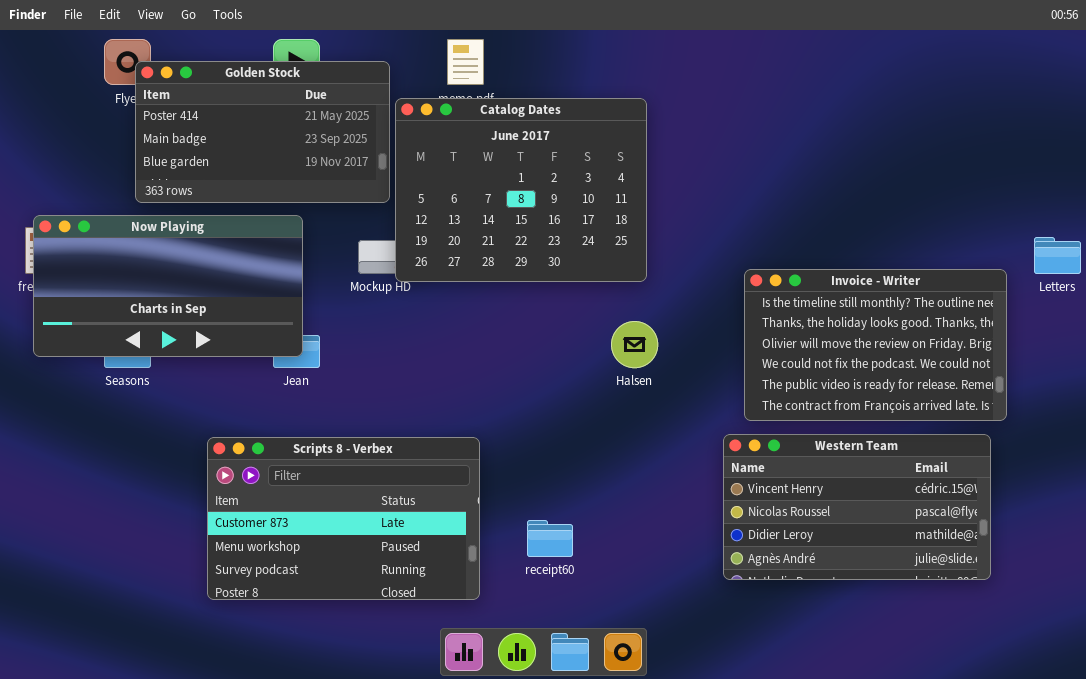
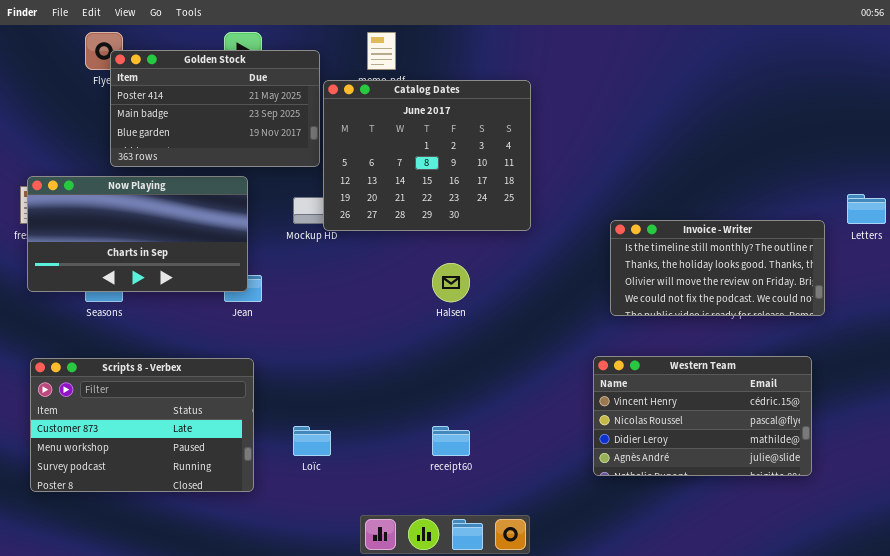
Invoice - Writer: [744,269,1007,421] -> [610,220,825,316], resized
Halsen: [611,321,658,368] -> [432,263,470,302], moved
Scripts 8 - Verbex: [207,437,480,600] -> [30,358,254,492], moved

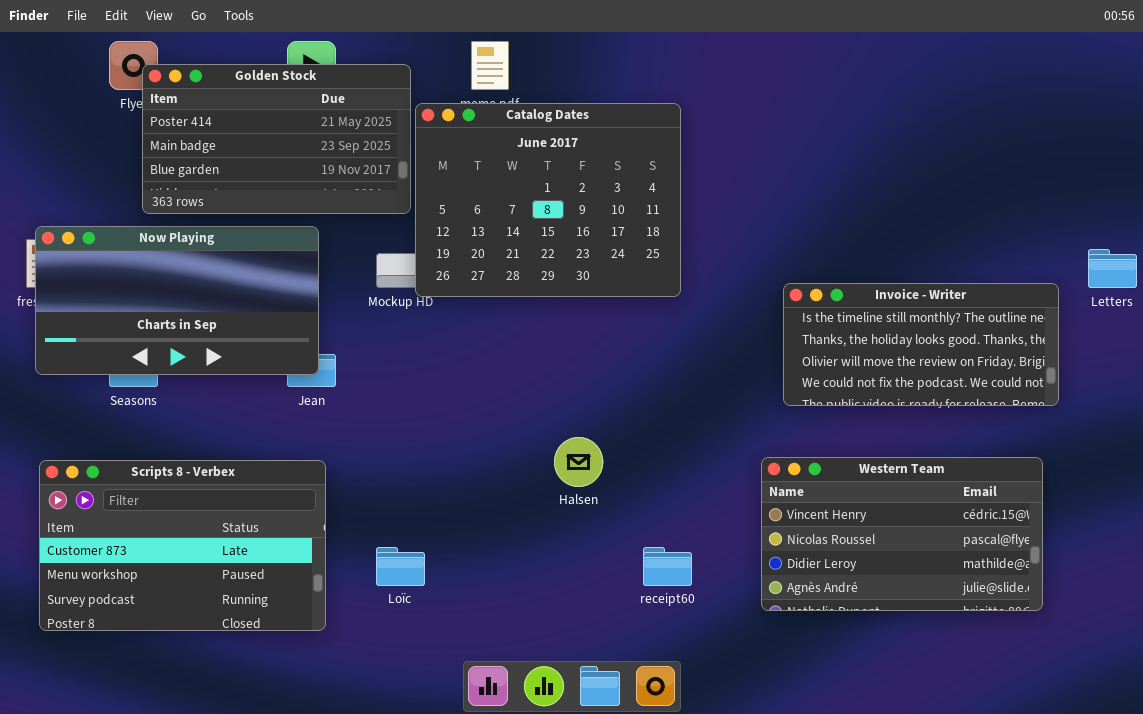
Halsen: [432,263,470,302] -> [554,437,603,487], moved
receipt60: [432,426,470,456] -> [643,547,692,586], moved

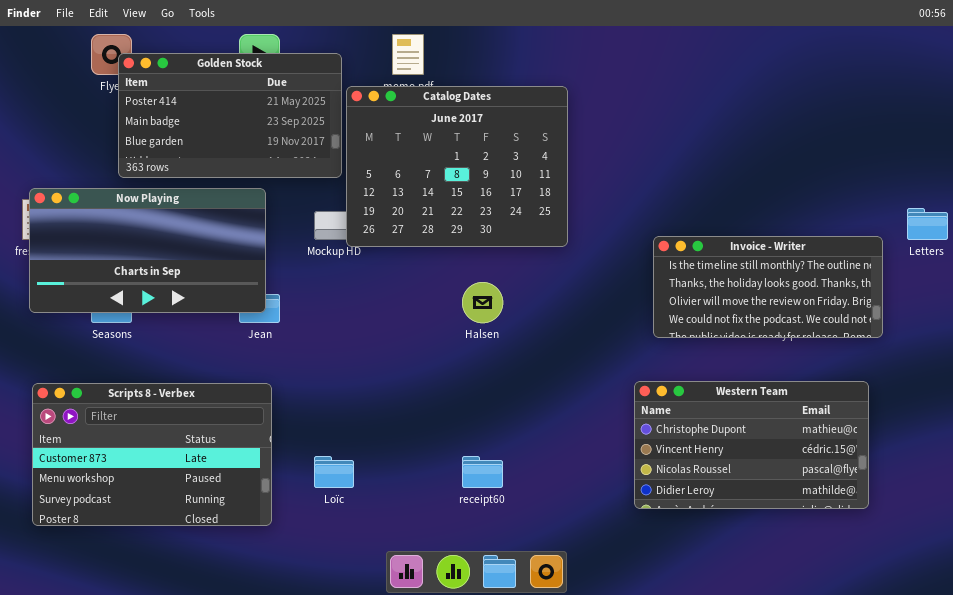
Halsen: [554,437,603,487] -> [462,282,503,323], moved
Western Team: [761,457,1043,611] -> [634,381,869,509], scrolled up 1 row
receipt60: [643,547,692,586] -> [462,456,503,488], moved

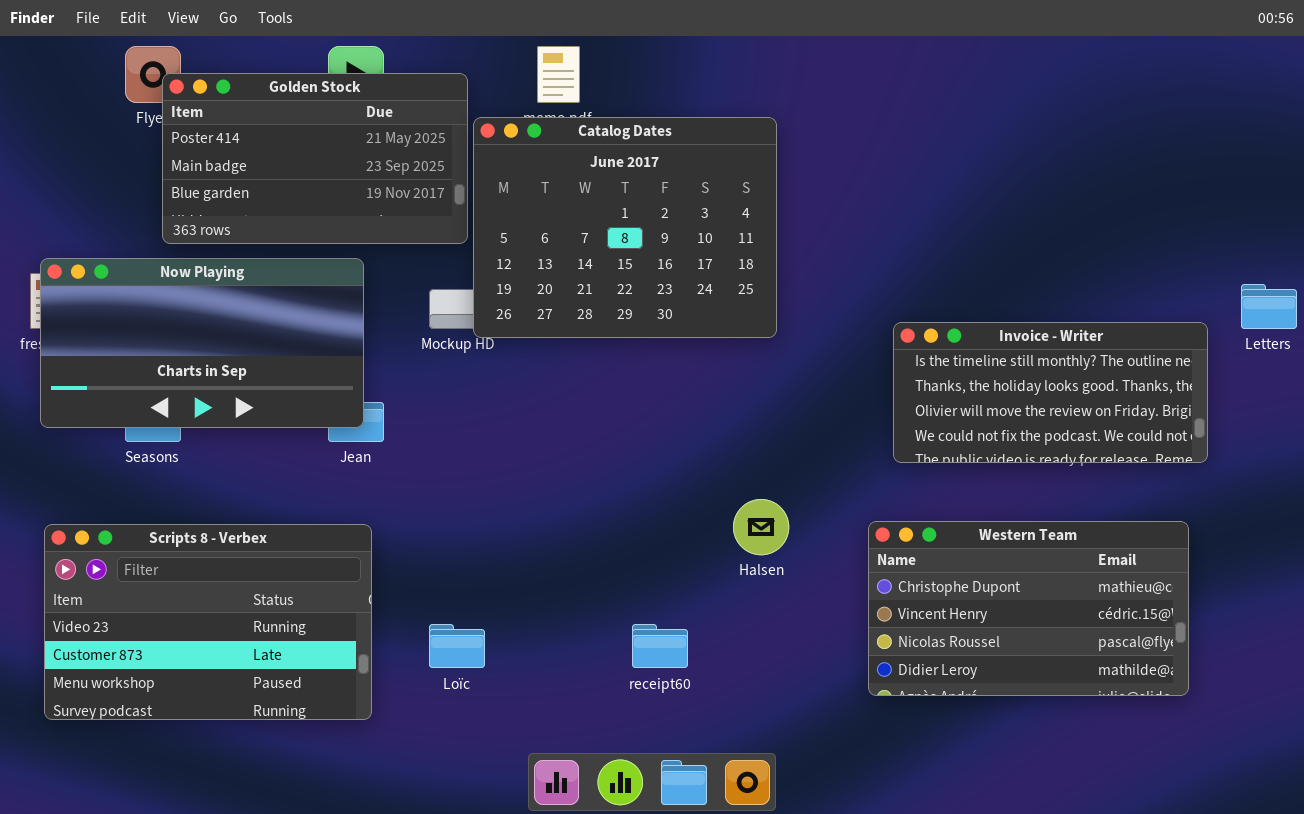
Halsen: [462,282,503,323] -> [733,499,789,555], moved
Scripts 8 - Verbex: [32,383,272,526] -> [44,524,372,720], scrolled up 1 row

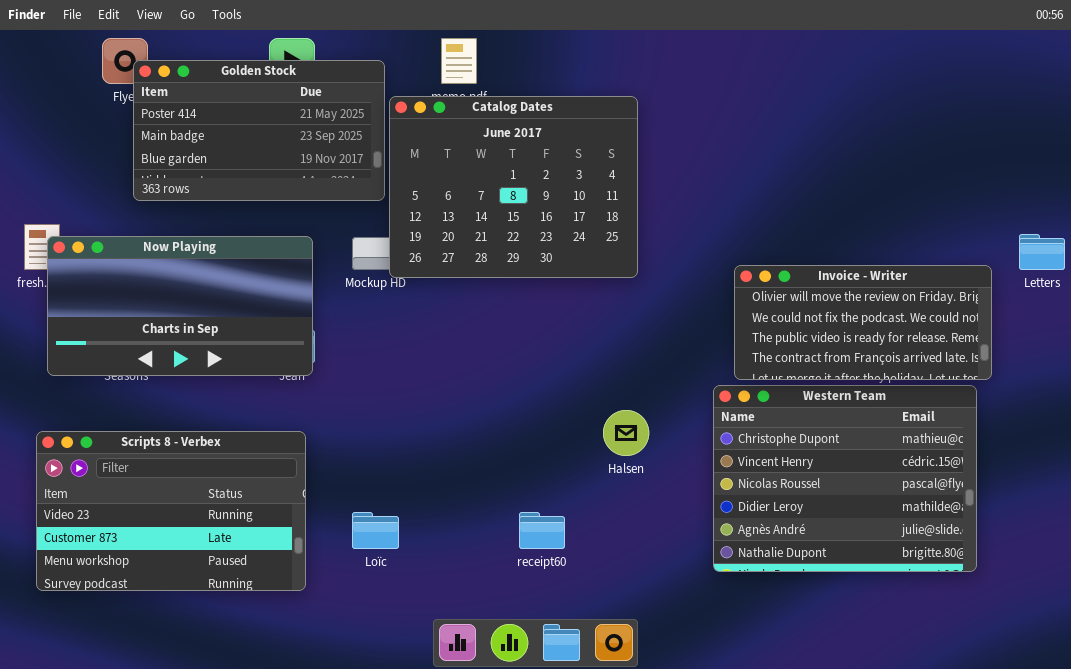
Now Playing: [40,258,364,428] -> [47,236,313,376], moved
Invoice - Writer: [893,322,1208,463] -> [734,265,992,380], scrolled down 2 rows
Western Team: [868,521,1189,696] -> [713,385,977,572], resized

